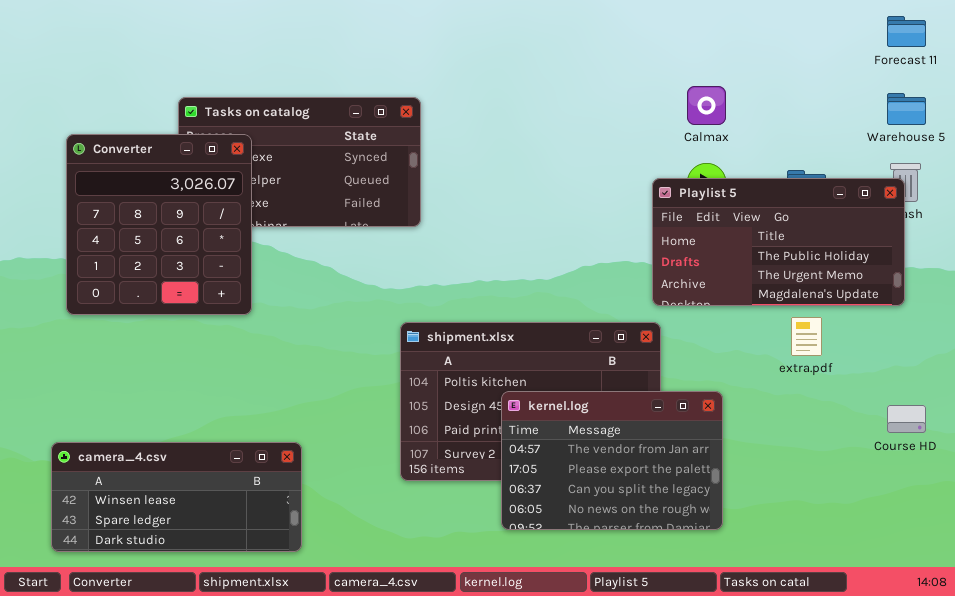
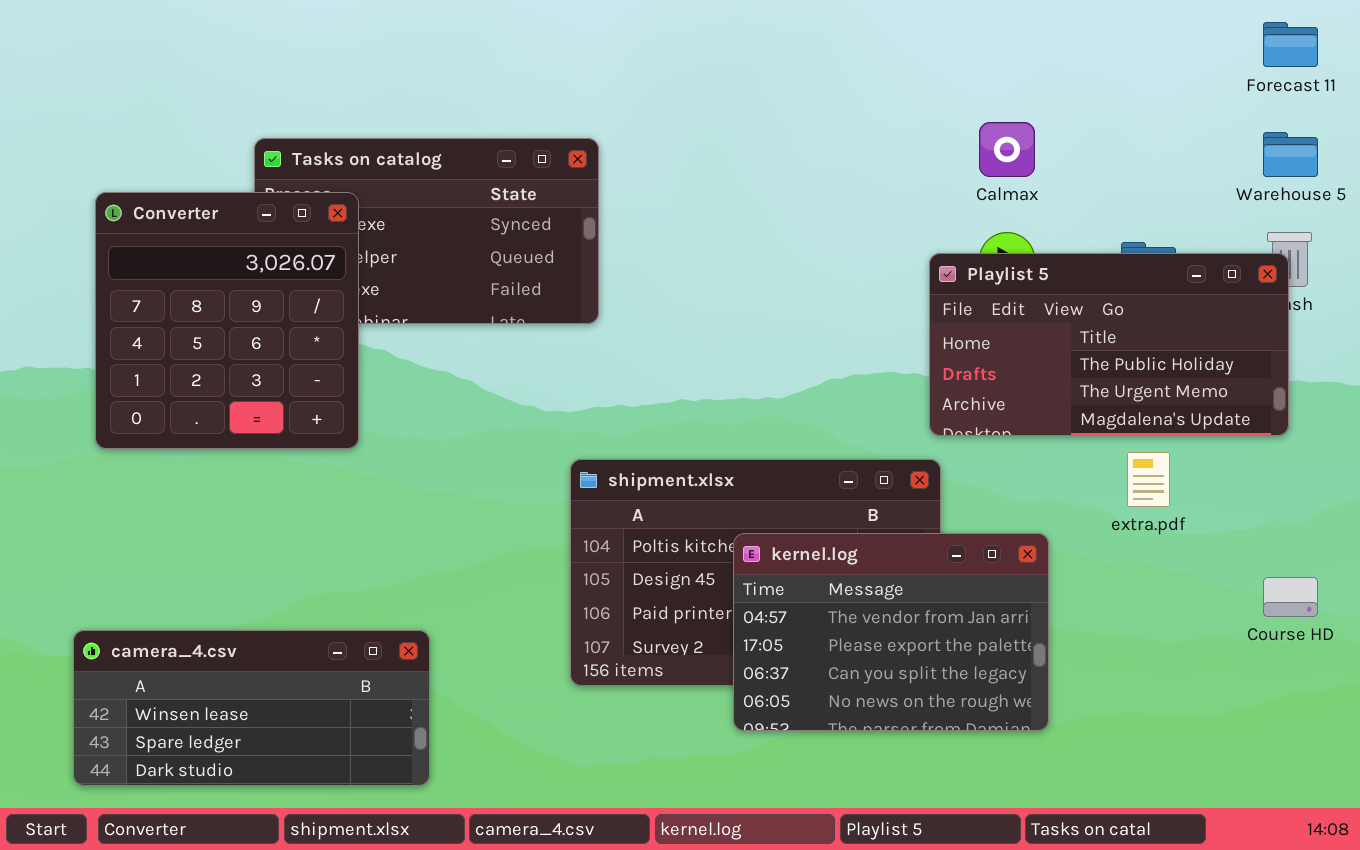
kernel.log: [501,391,723,530] -> [733,533,1049,731], moved

